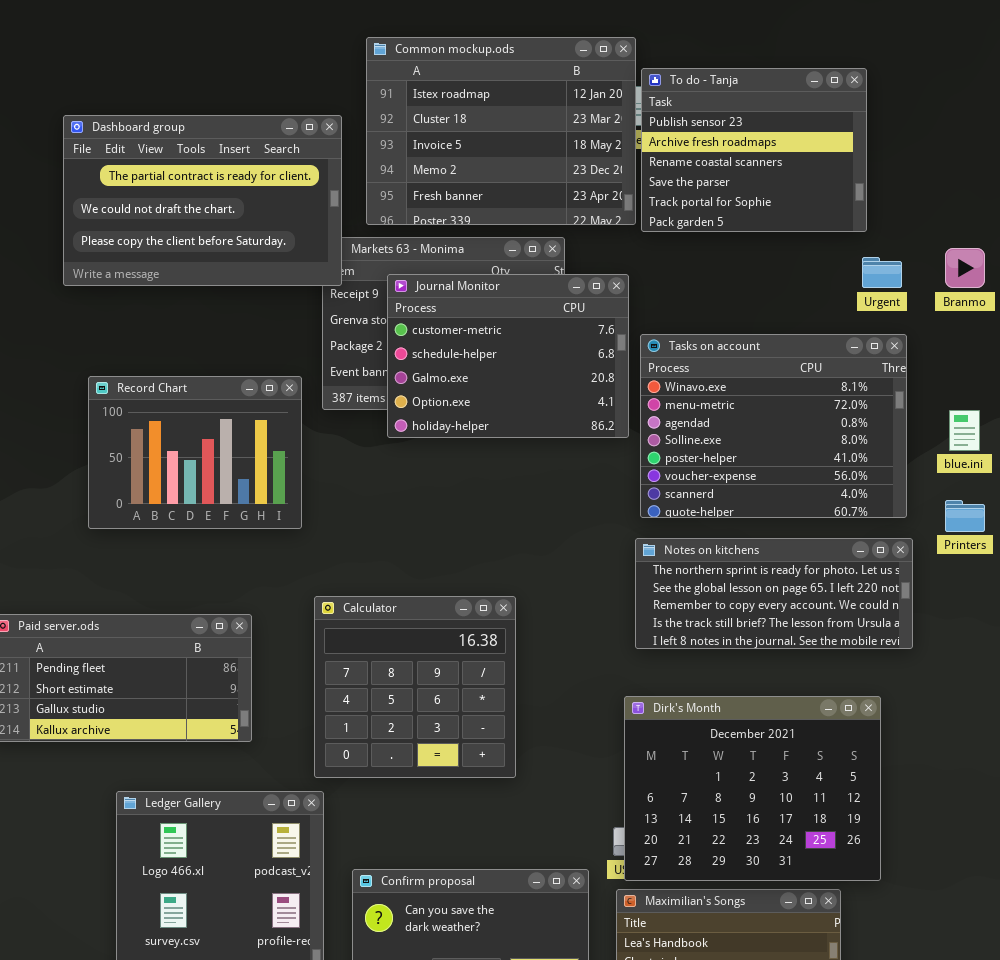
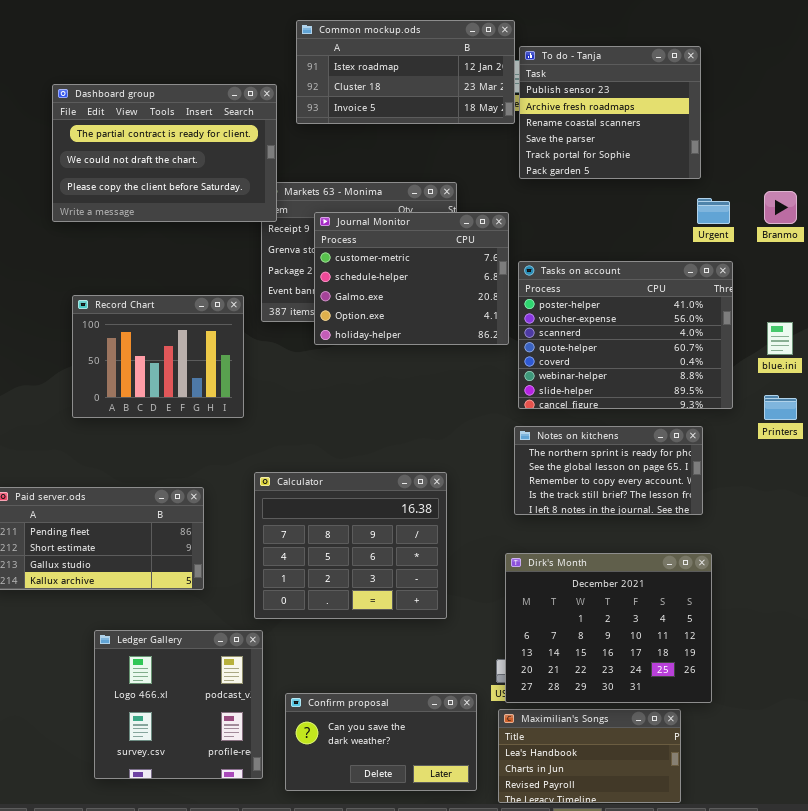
Common mockup.ods: [366,37,636,225] -> [296,20,515,124], resized
Tasks on account: [640,334,907,518] -> [518,261,733,409], scrolled down 4 rows
Notes on kitchens: [635,538,913,649] -> [514,426,703,515], resized
Calculator: [314,596,516,778] -> [254,472,447,619], resized

